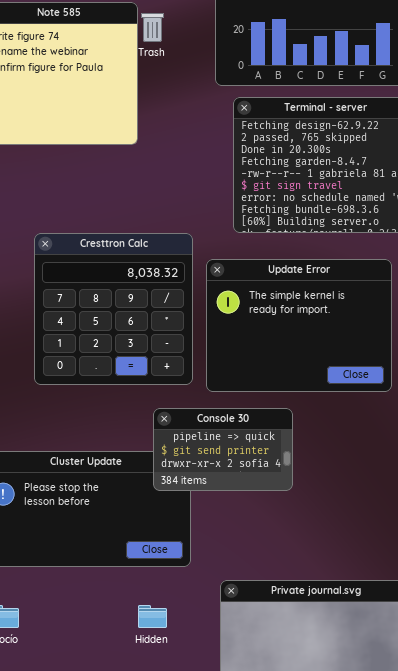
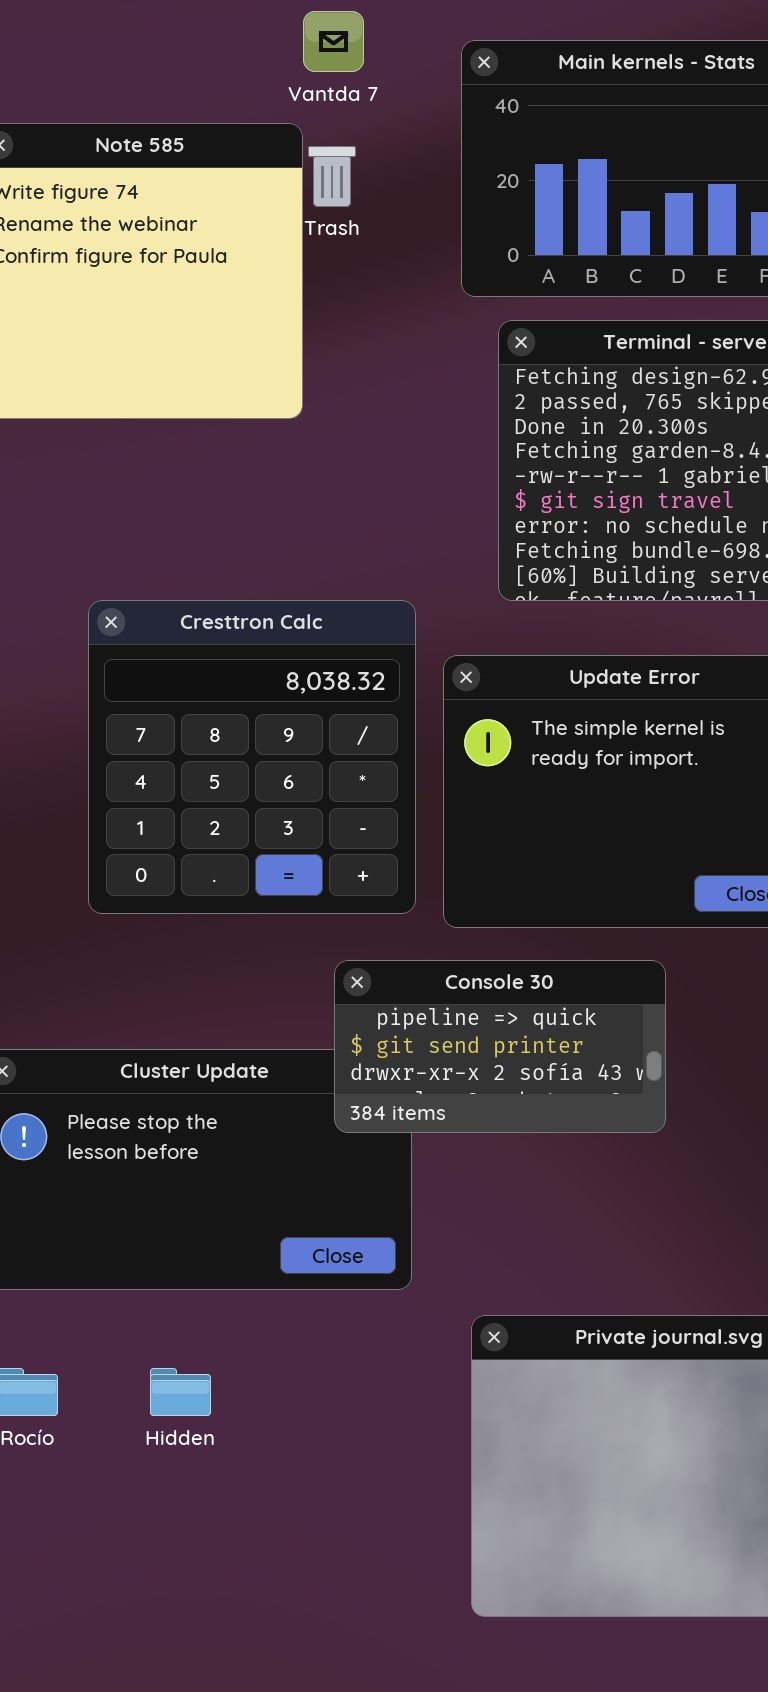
Console 30: [153,408,293,491] -> [334,960,666,1133], resized
Hidden: [138,605,167,628] -> [150,1368,211,1416], moved

